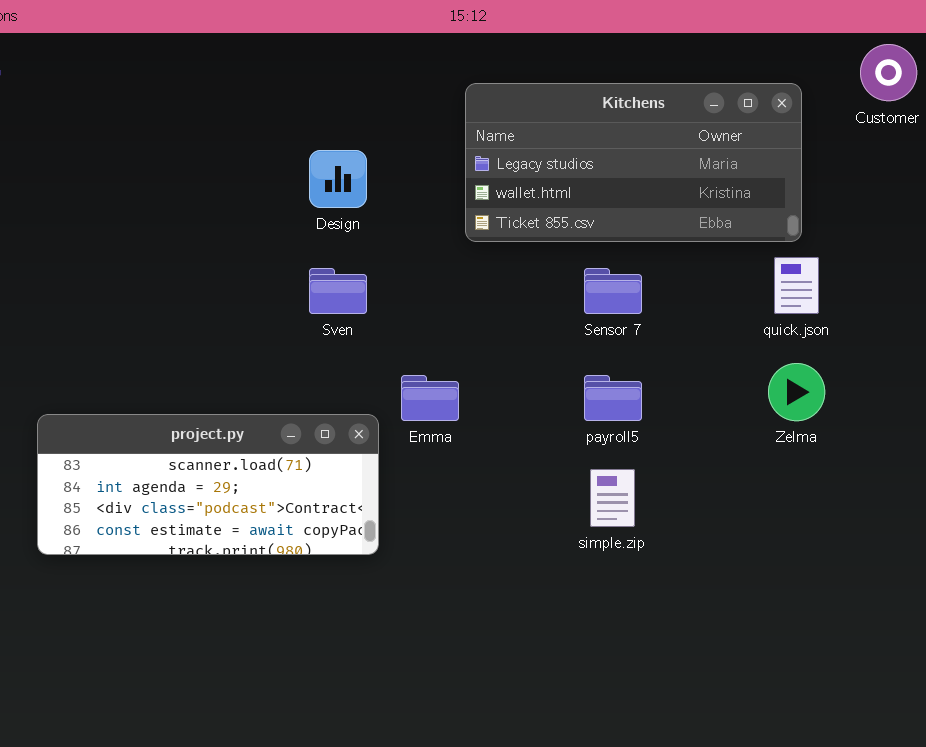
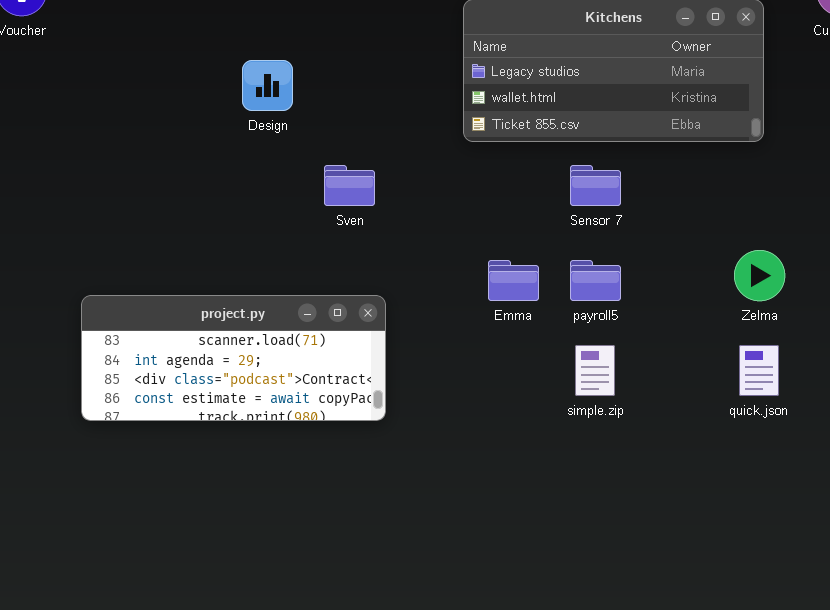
Design: [309,150,367,208] -> [242,60,293,111], moved
quick.json: [774,257,819,314] -> [739,345,779,396], moved
Emma: [401,375,459,421] -> [488,260,539,301], moved

